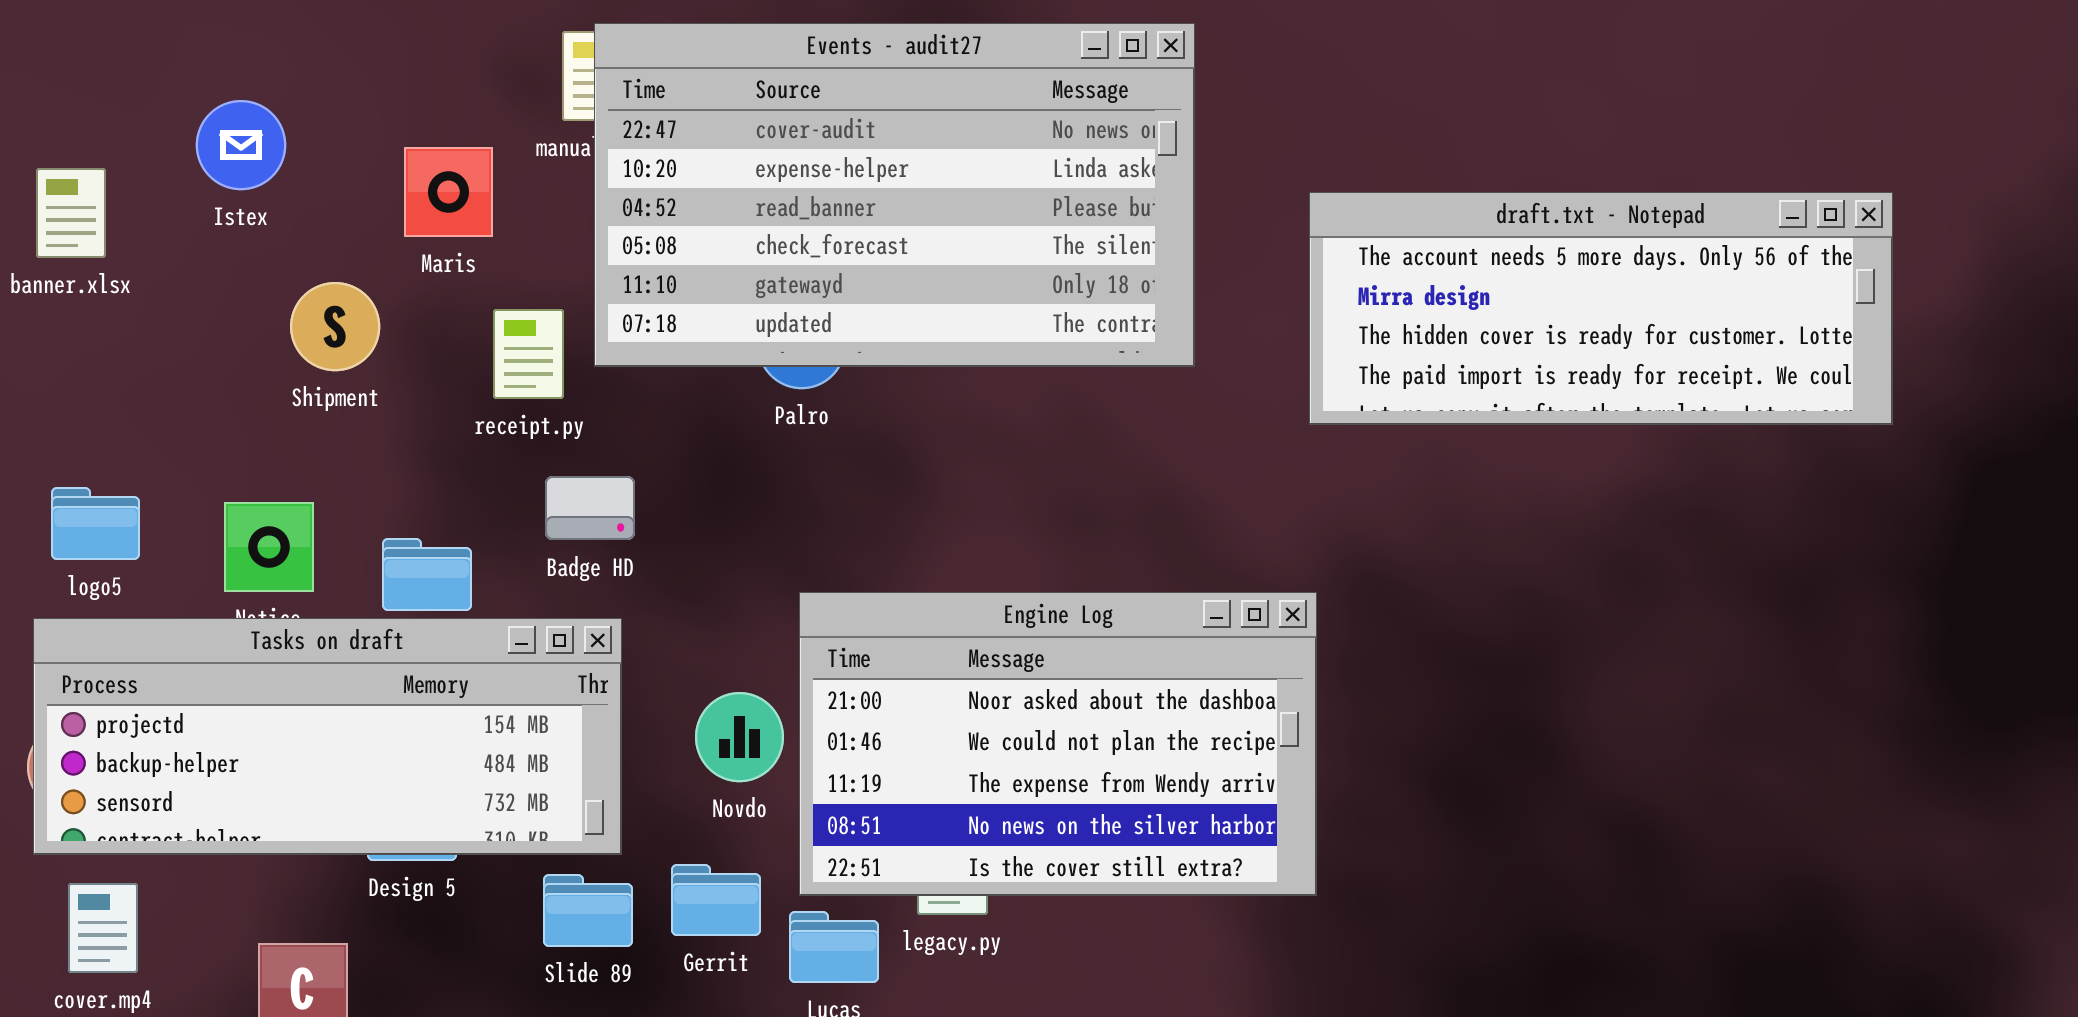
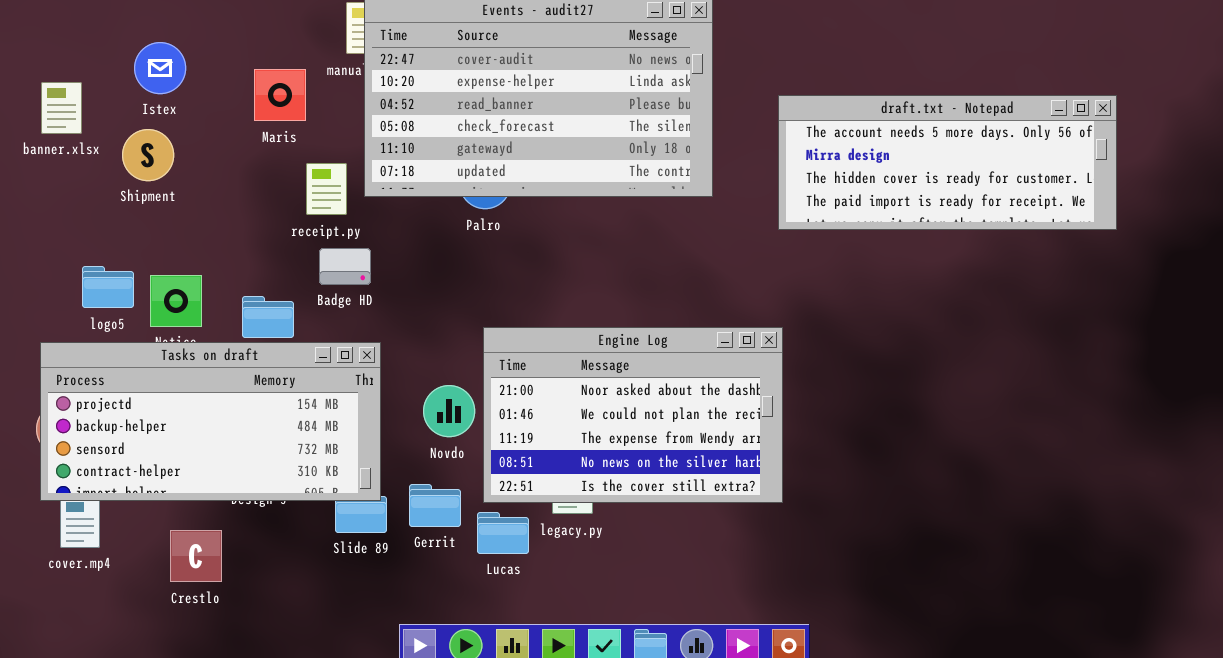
Shipment: [290,282,380,371] -> [122,129,174,181], moved
Badge HD: [545,476,635,540] -> [319,248,371,285], moved
logo5: [51,487,140,560] -> [82,266,134,308], moved
Tasks on draft: [33,618,622,855] -> [40,342,381,501], resized

